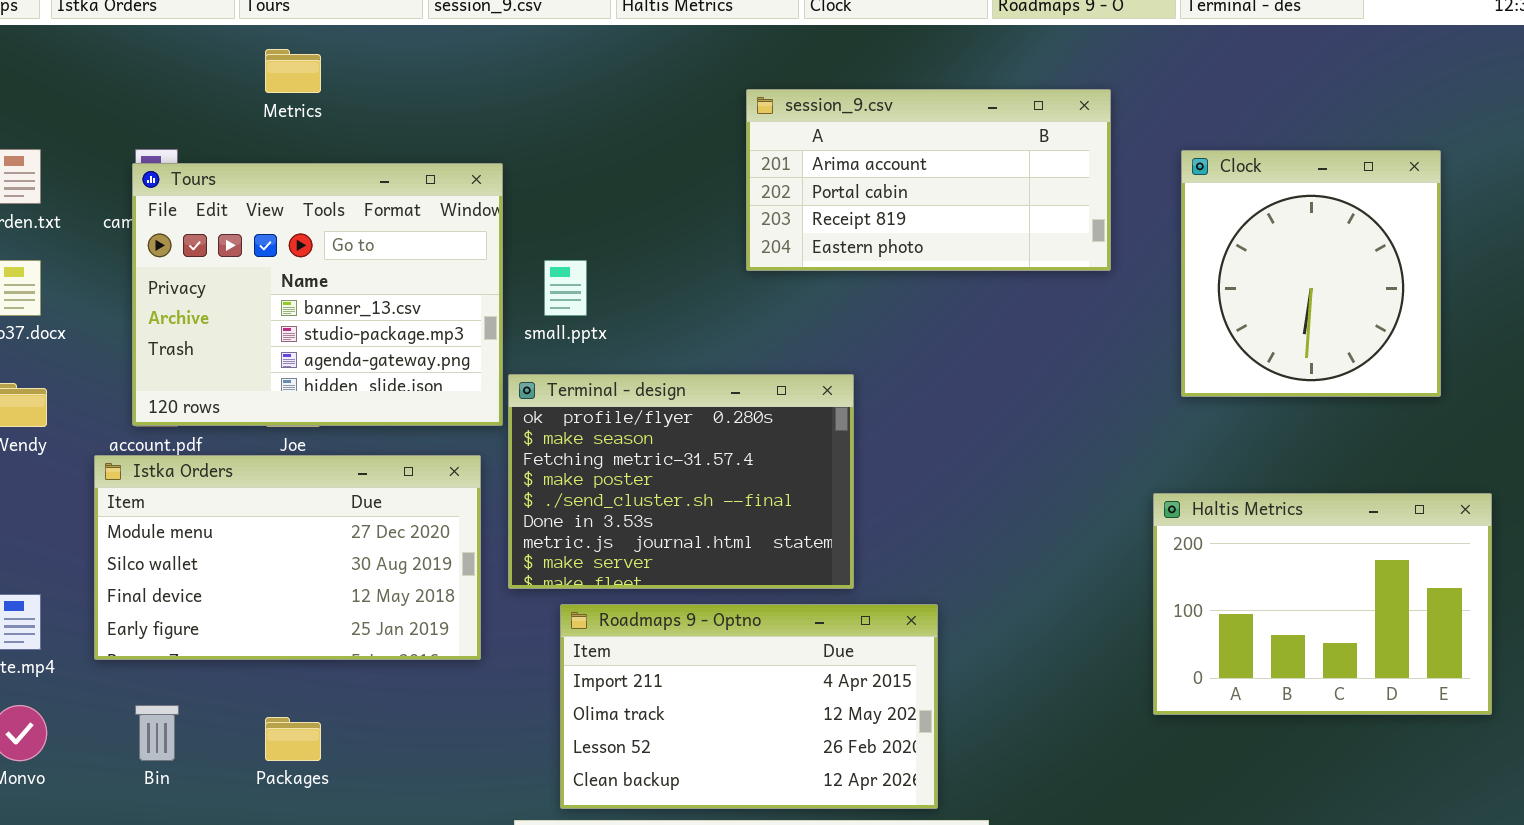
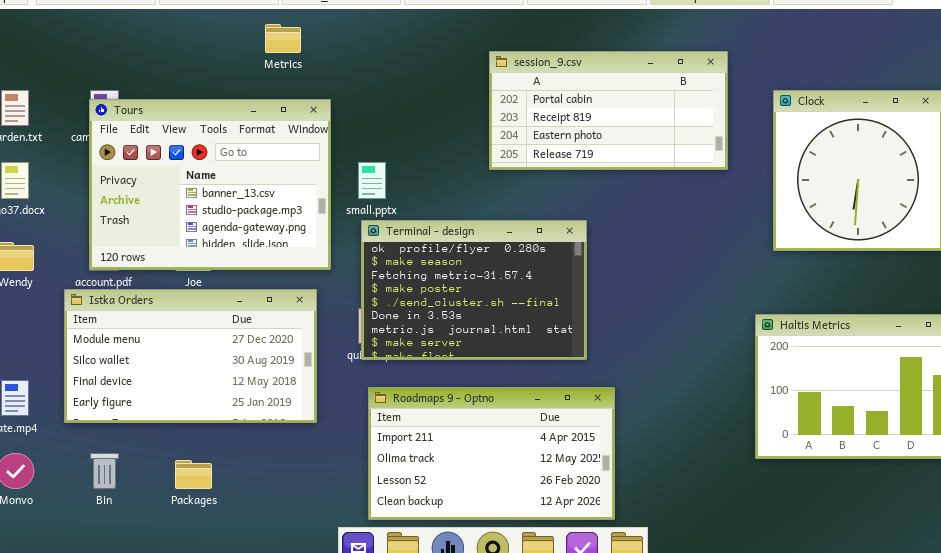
Metrics: [265,49,321,93] -> [265,24,301,53], moved
session_9.csv: [746,89,1111,271] -> [489,51,728,170], scrolled down 1 row
Terminal - design: [508,374,854,589] -> [361,220,587,360], moved

